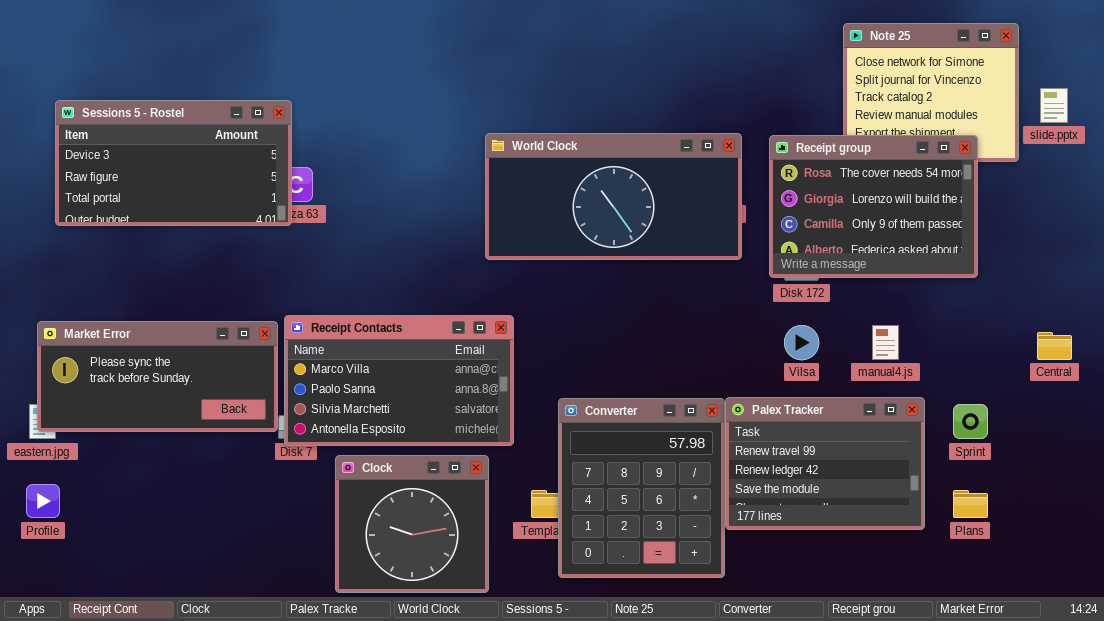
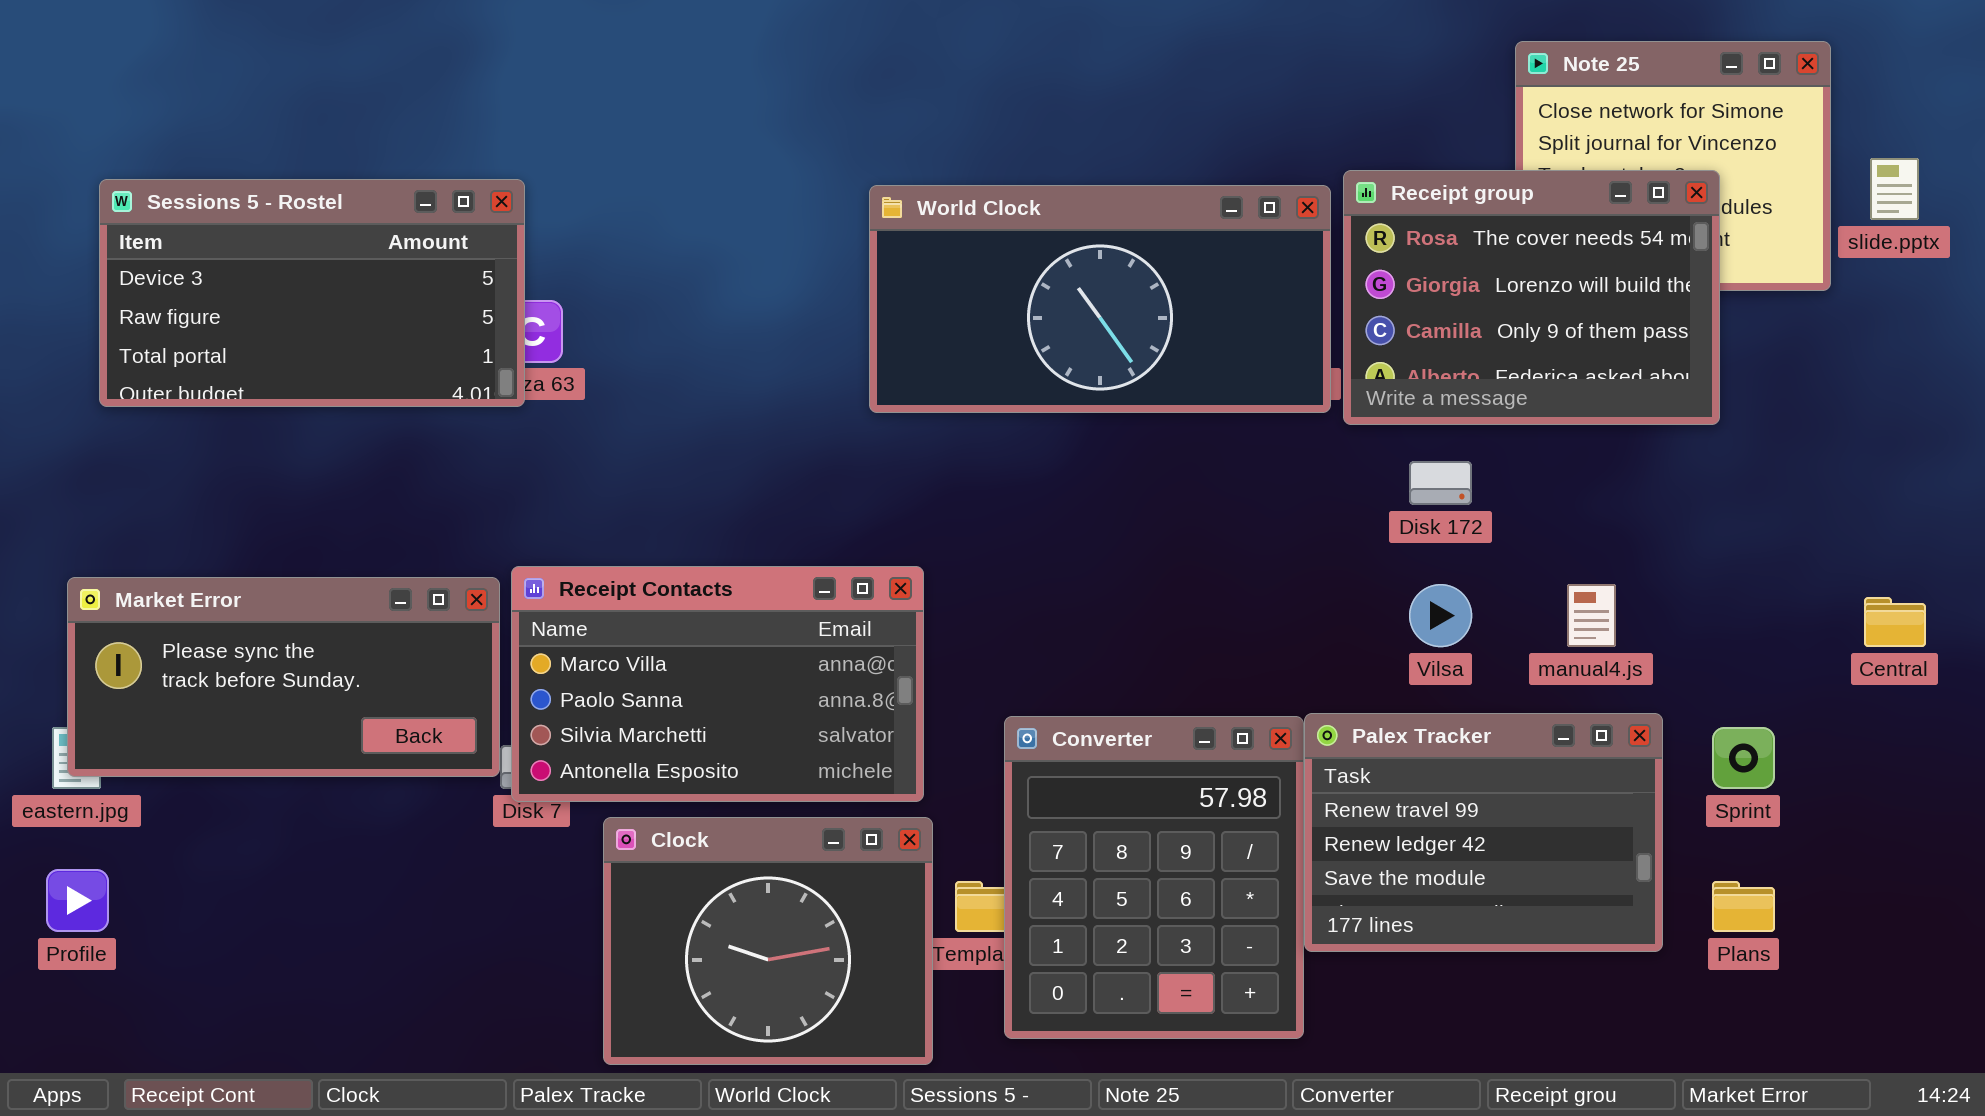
World Clock: [485,133,742,260] -> [869,185,1331,413], moved
Receipt group: [769,135,978,278] -> [1343,170,1720,425], moved
Clock: [335,455,489,593] -> [603,817,933,1065], resized

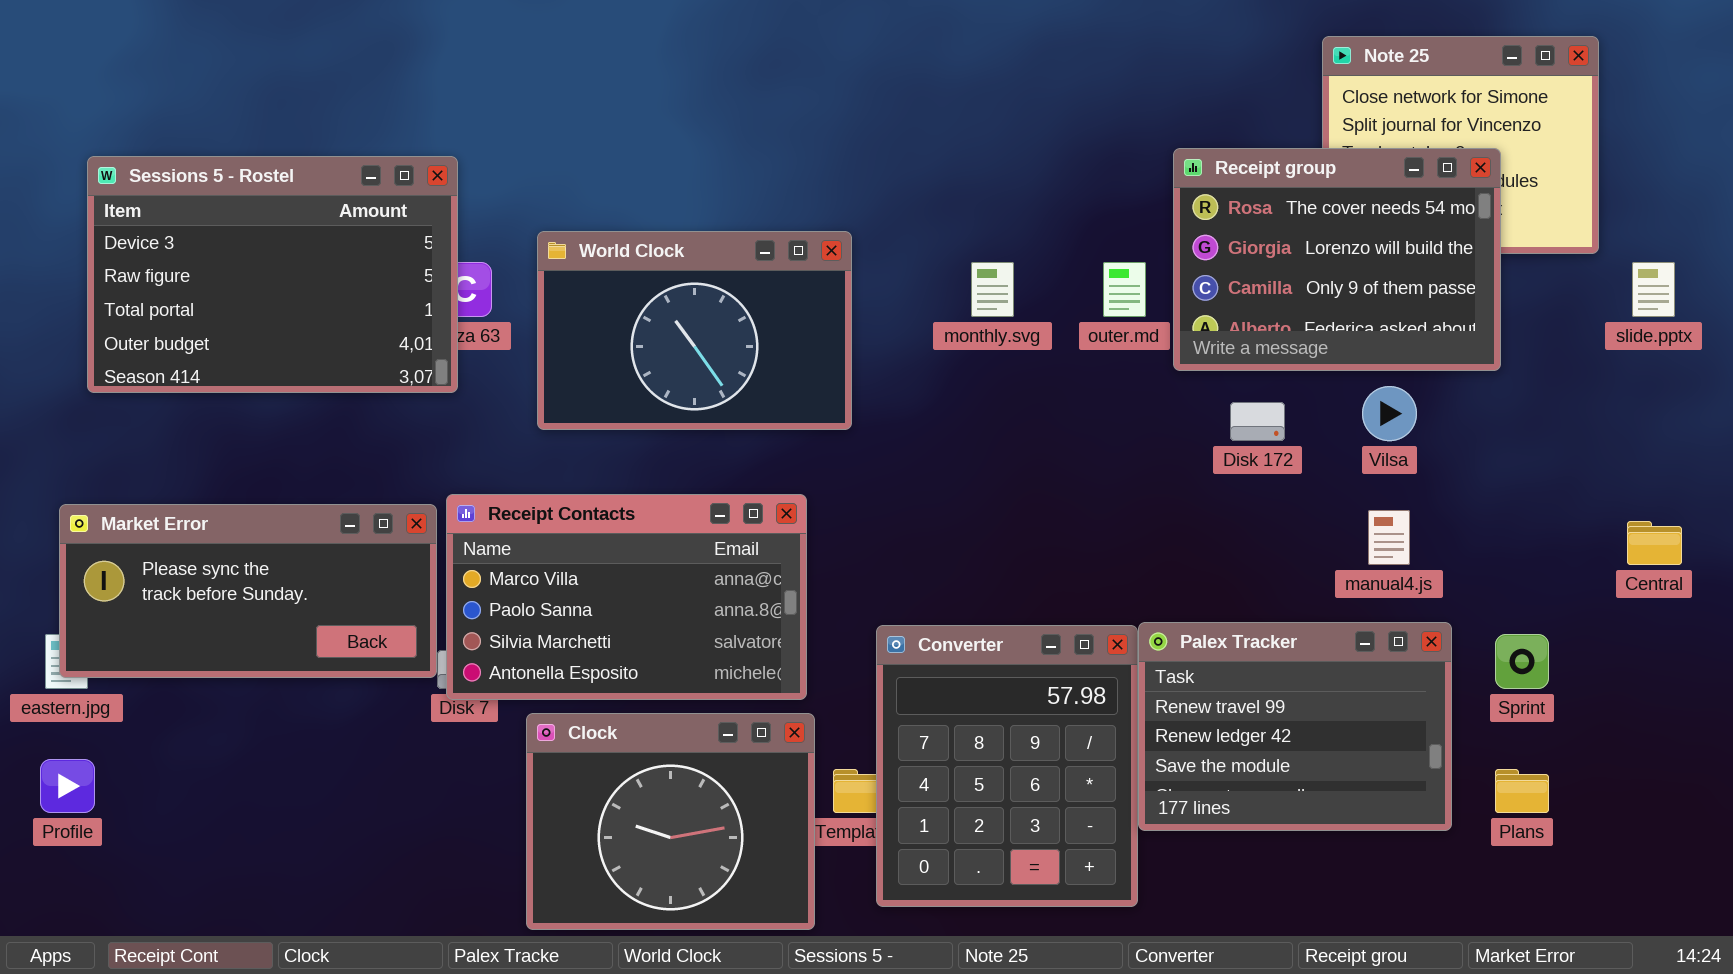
slide.pptx: [1870,158,1919,220] -> [1632,262,1675,317], moved
Sessions 5 - Rostel: [99,179,525,407] -> [87,156,458,393], resized
World Clock: [869,185,1331,413] -> [537,231,852,430], moved, resized
Vilsa: [1409,584,1472,647] -> [1362,386,1417,441], moved

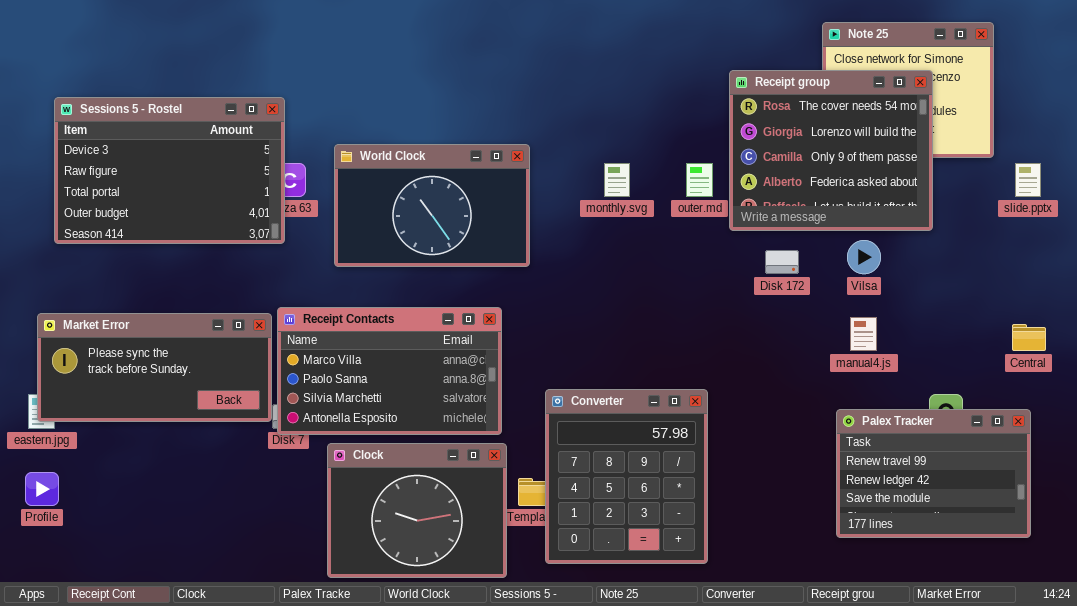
Receipt group: [1173,148,1501,371] -> [729,70,933,231], resized
Palex Tracker: [1138,622,1452,831] -> [836,409,1031,538], moved

